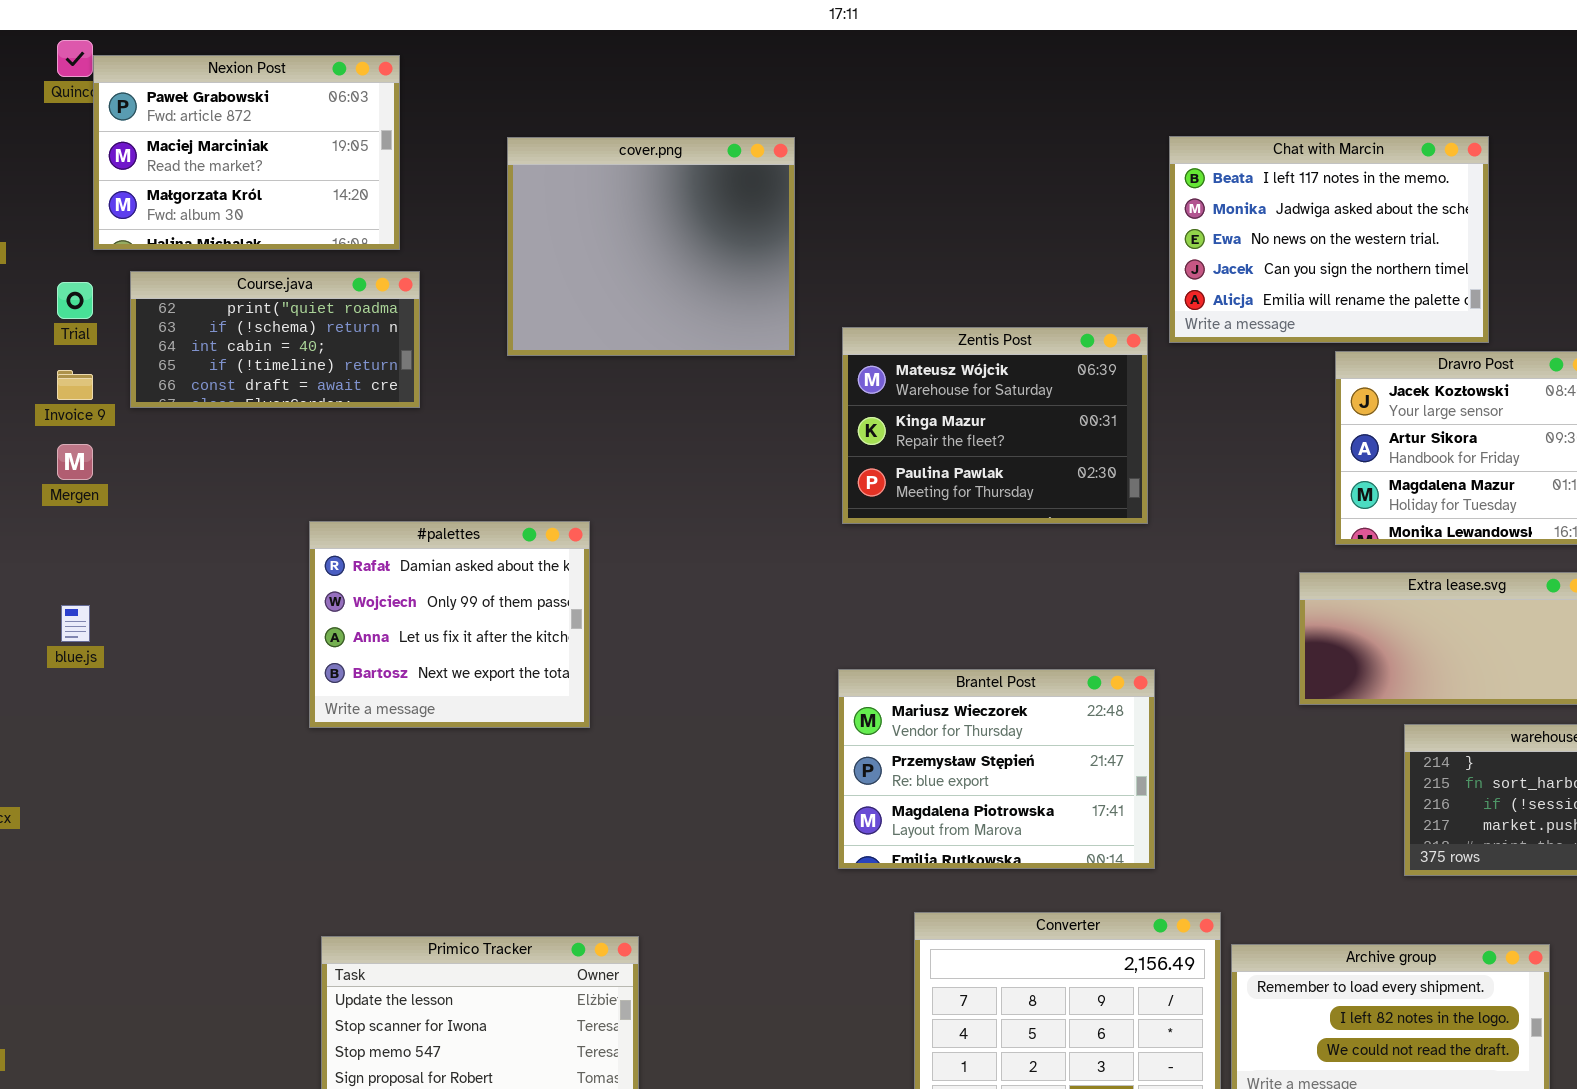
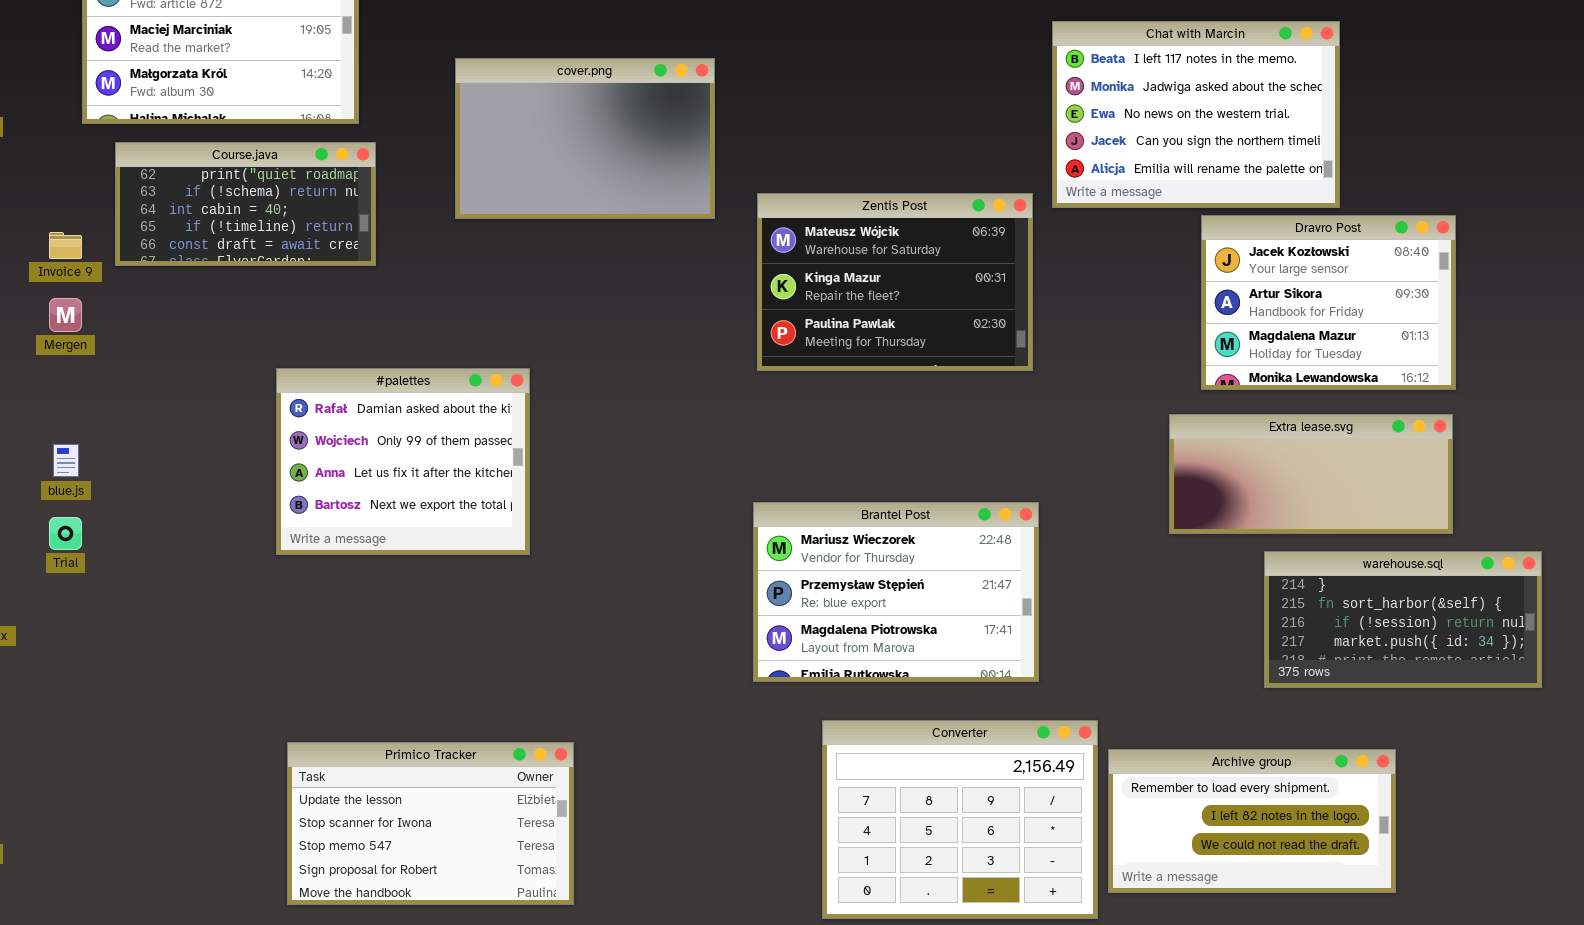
cover.png: [507,137,795,356] -> [455,58,715,219], resized
Trial: [57,282,93,319] -> [49,517,82,550], moved

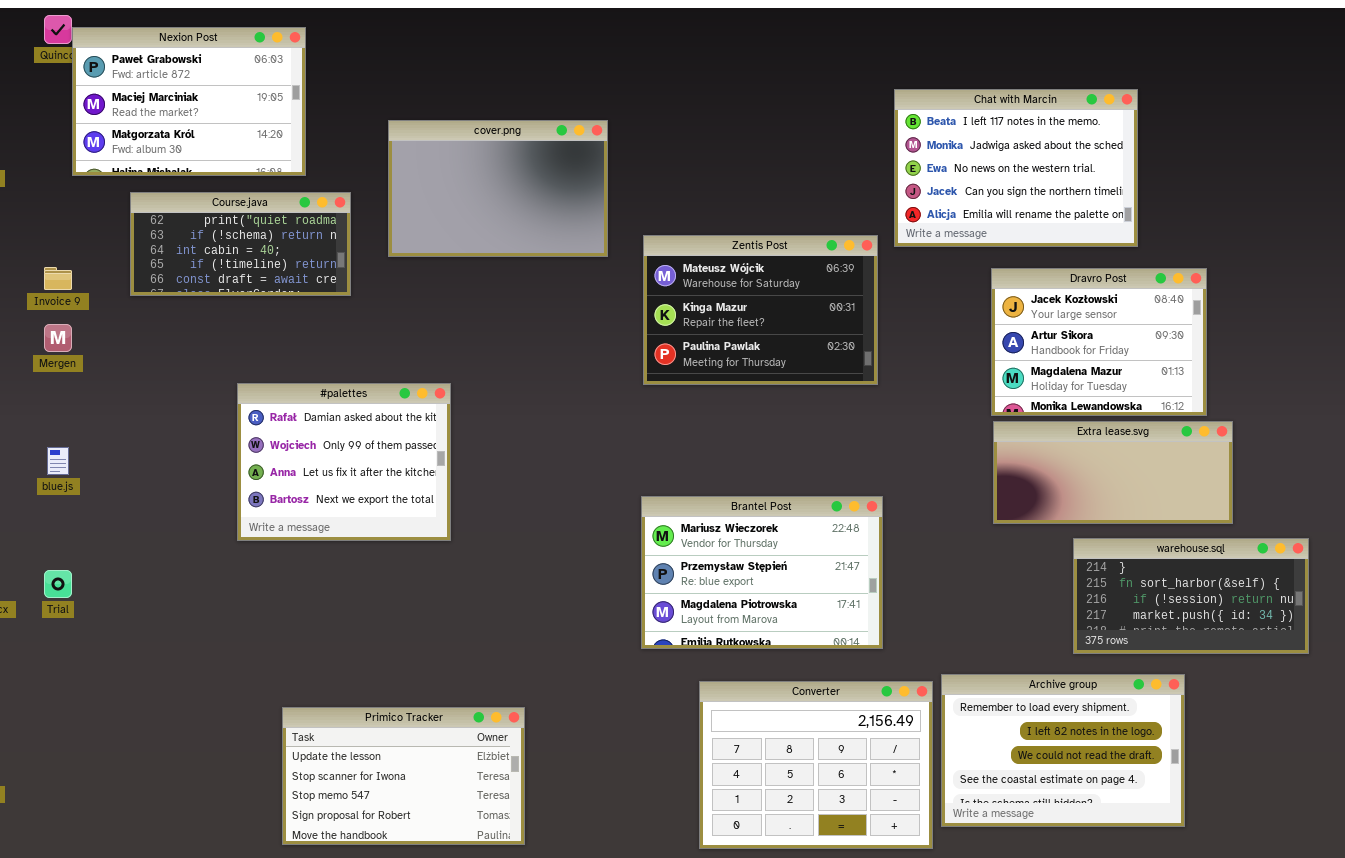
Course.java: [115,142,376,266] -> [130,192,351,296], moved
Dravro Post: [1201,215,1456,390] -> [991,268,1207,416], moved
Trial: [49,517,82,550] -> [44,570,72,598], moved
Primico Tracker: [287,742,574,905] -> [282,707,525,845], moved
Archive group: [1108,749,1396,893] -> [941,674,1185,827], resized

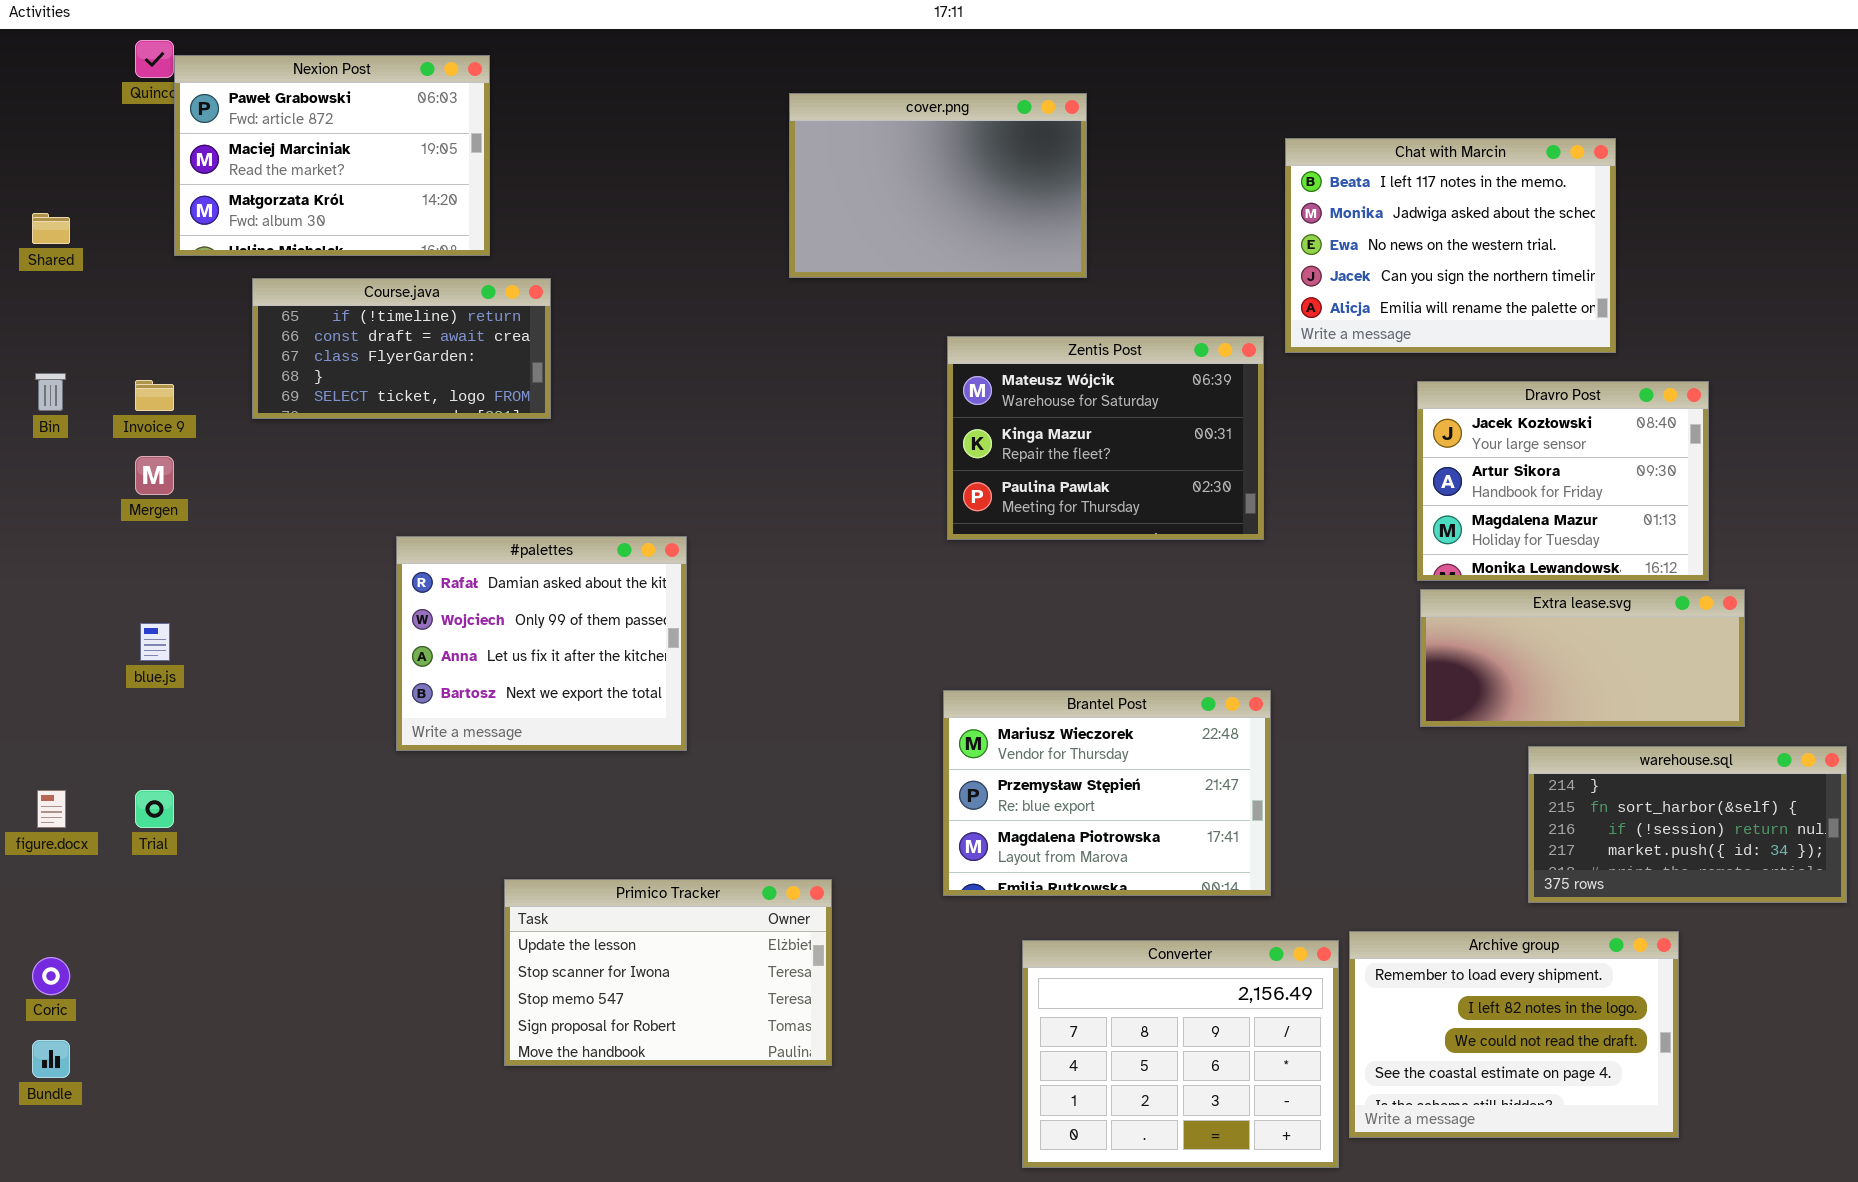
cover.png: [388,120,608,257] -> [789,93,1087,278], moved
Course.java: [130,192,351,296] -> [252,278,551,419], scrolled down 3 rows
Primico Tracker: [282,707,525,845] -> [504,879,832,1066], moved

